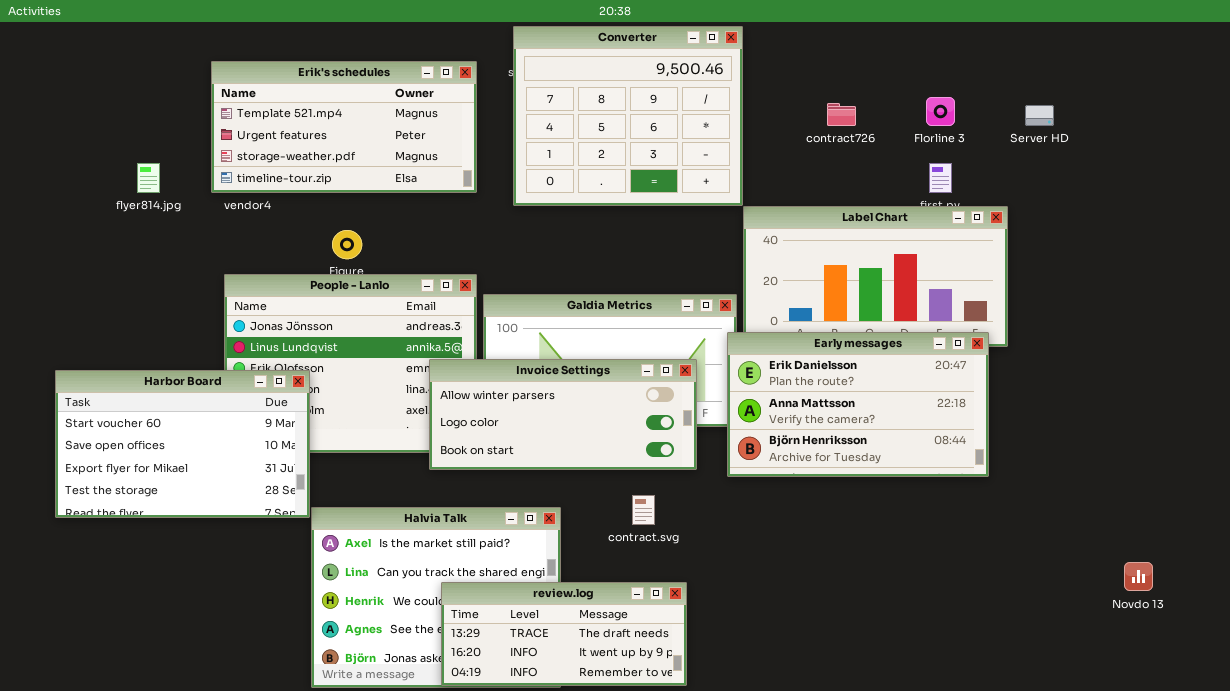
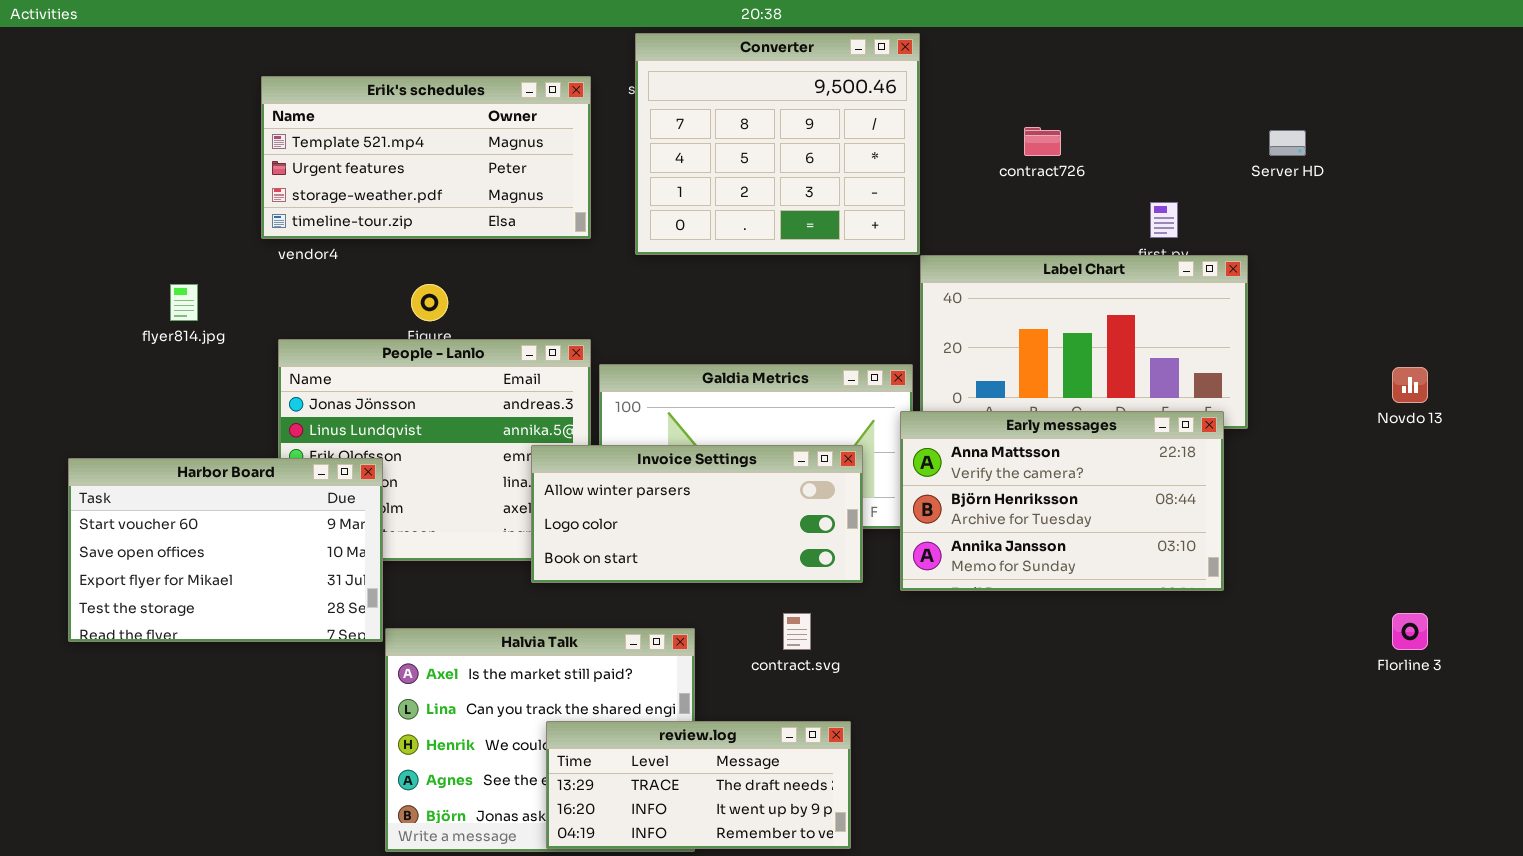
Florline 3: [926,97,955,126] -> [1392,613,1428,650], moved
flyer814.jpg: [137,163,160,193] -> [170,284,198,321], moved
Early messages: [727,332,989,477] -> [900,411,1224,591], scrolled down 1 row
Novdo 13: [1124,562,1153,591] -> [1392,367,1428,403], moved

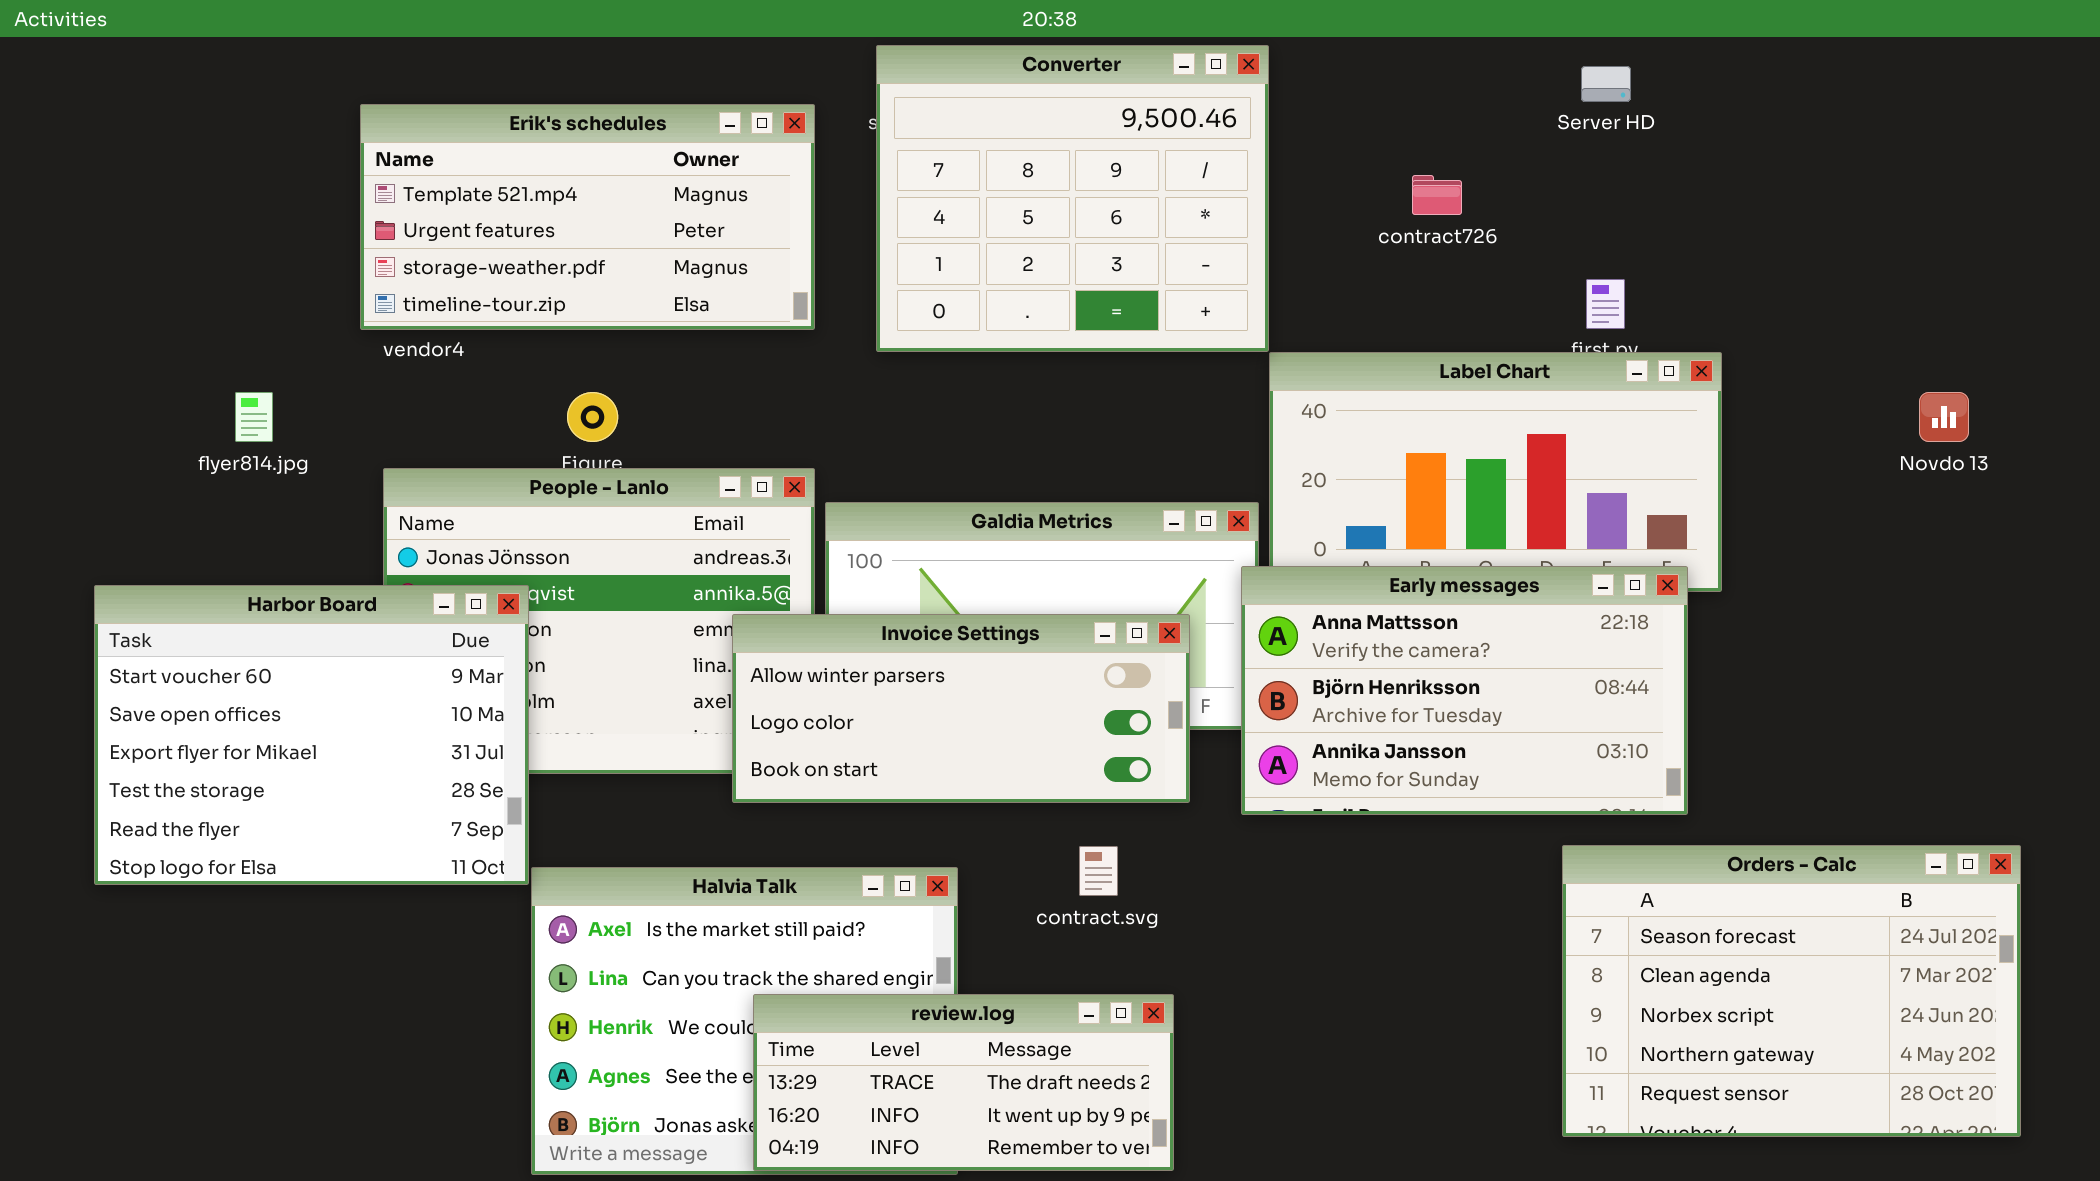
Server HD: [1269,130,1306,156] -> [1581,66,1631,102], moved
Novdo 13: [1392,367,1428,403] -> [1919,392,1969,442], moved
Harbor Board: [68,458,383,642] -> [94,585,529,885], resized
Orders - Calc: none -> [1562,845,2021,1137], opened

